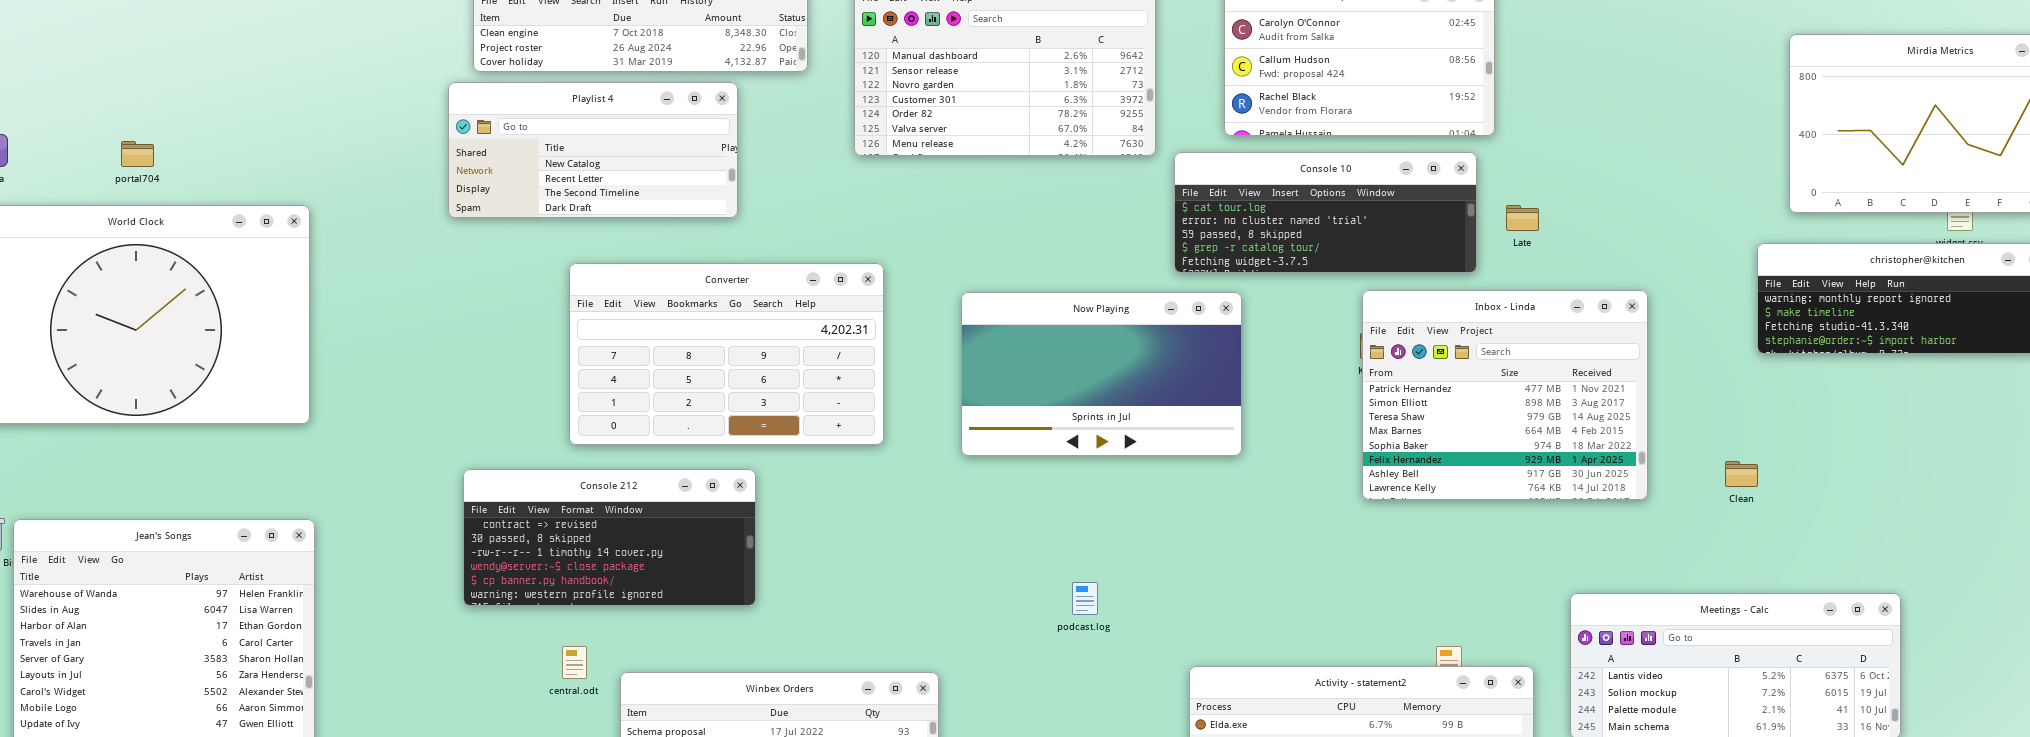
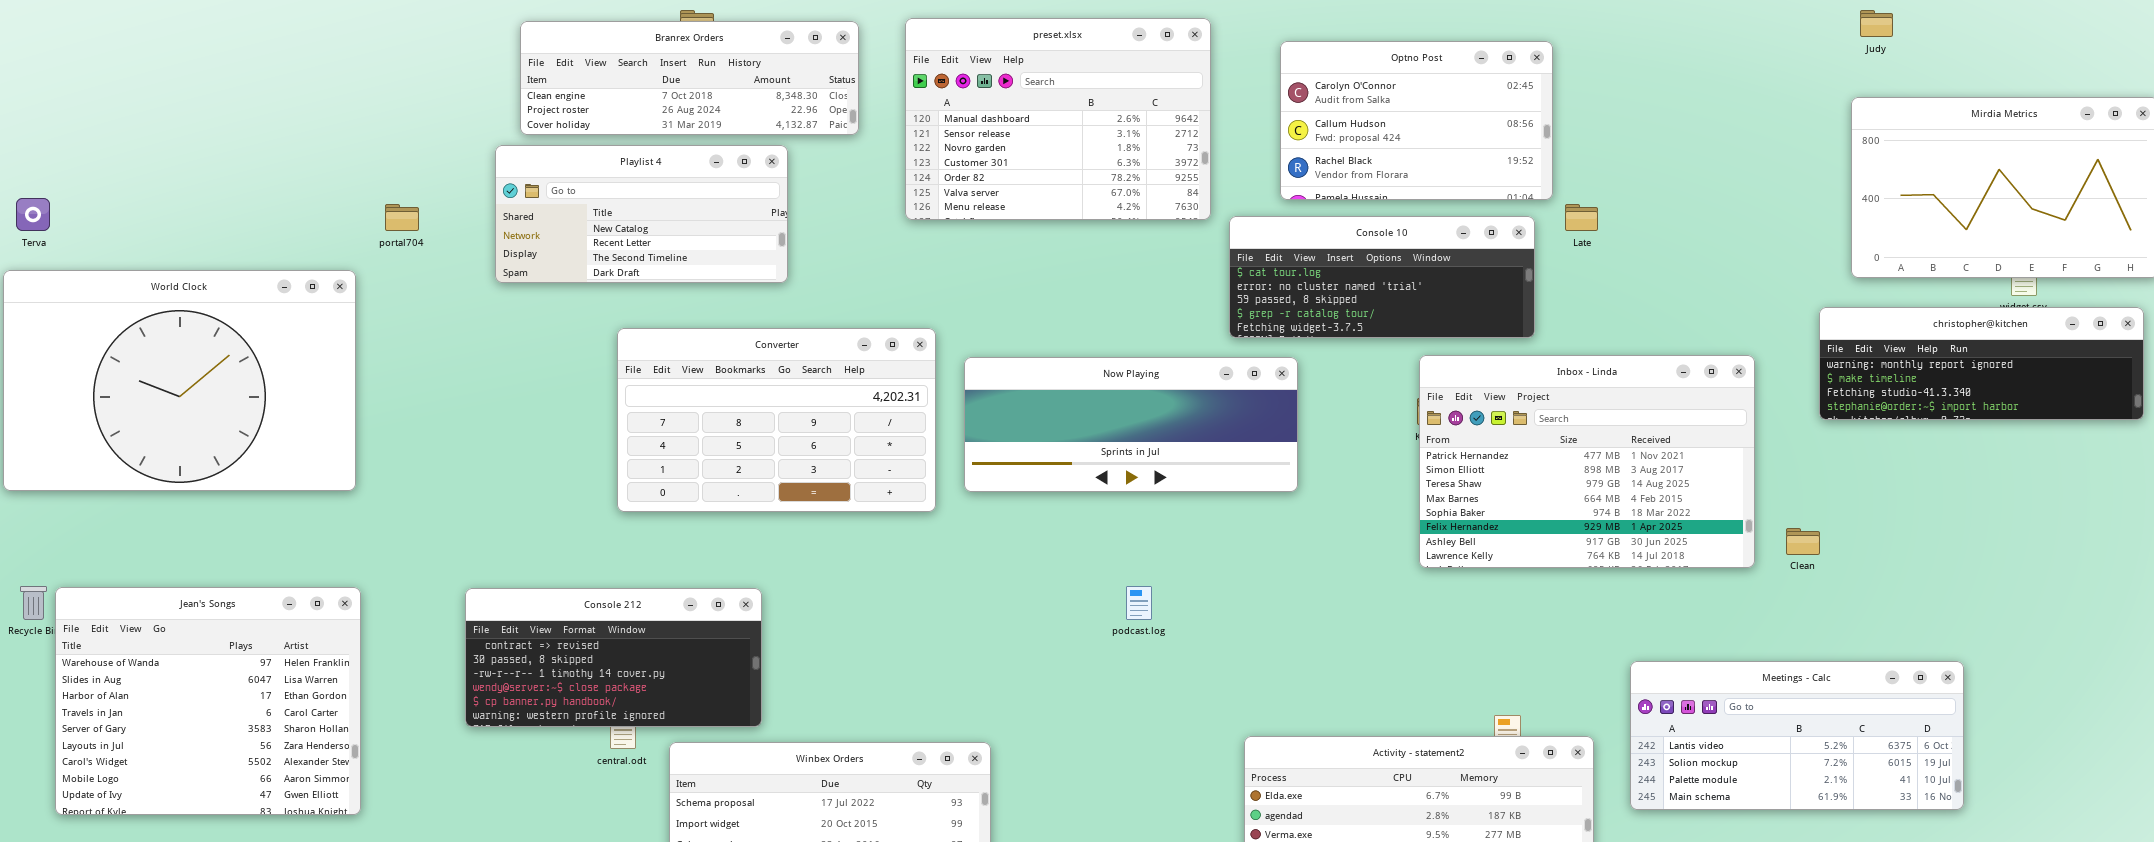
portal704: [121,141,154,167] -> [385,204,419,231], moved
Late: [1506,205,1539,231] -> [1565,204,1598,231], moved
Inbox - Linda: [1362,290,1648,500] -> [1419,355,1755,568], resized
Now Playing: [961,292,1242,456] -> [964,357,1298,492], resized
Console 212: [463,469,756,606] -> [465,588,762,727], moved
podcast.log: [1072,582,1098,615] -> [1126,586,1152,620], moved

